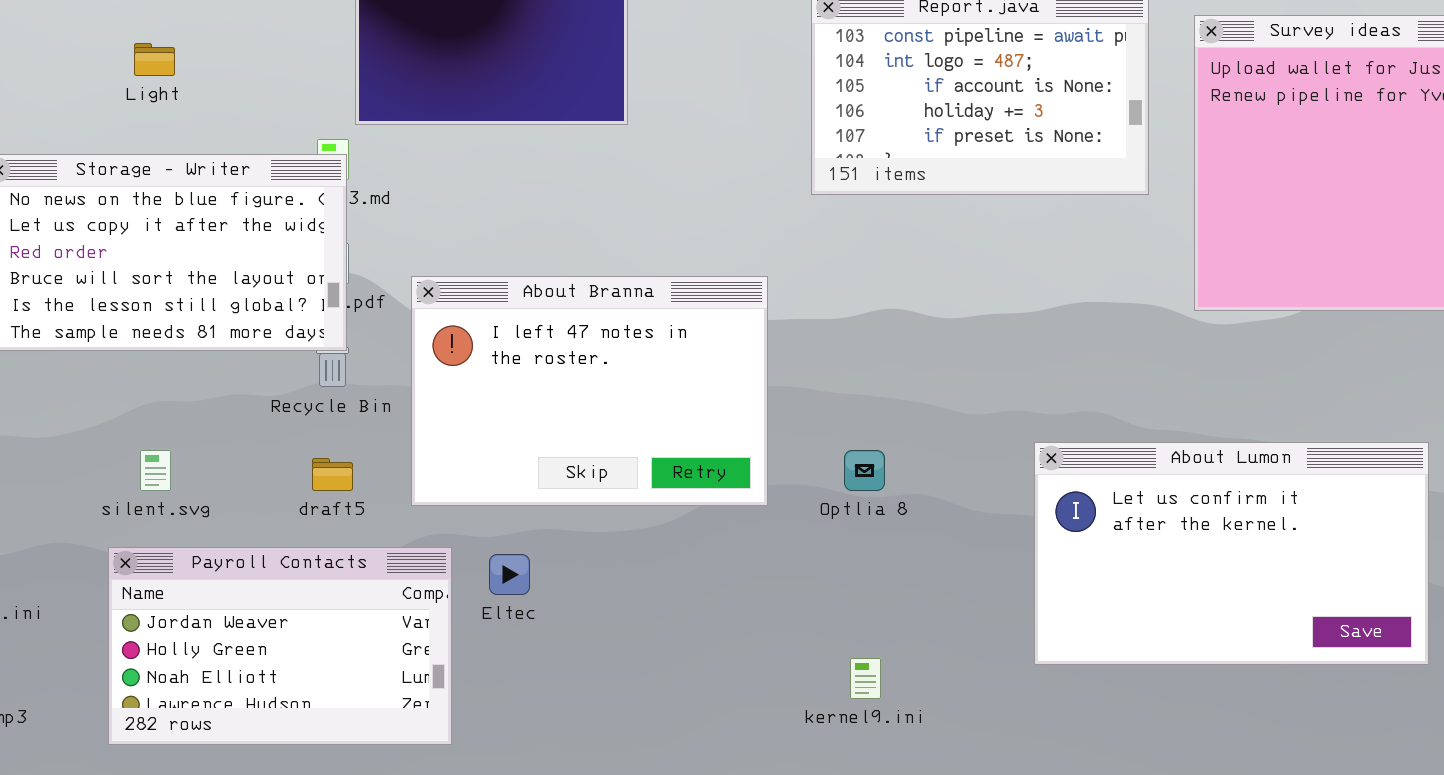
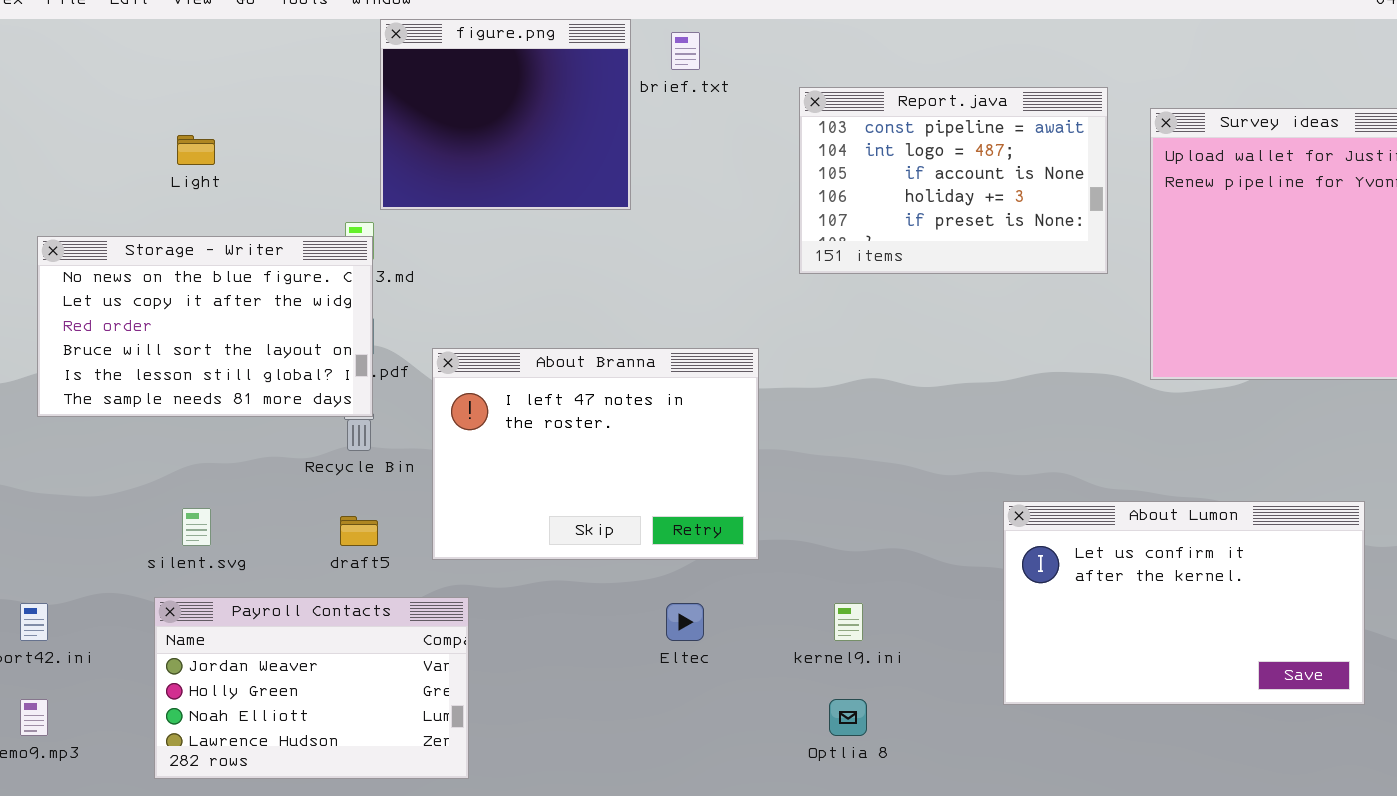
Optlia 8: [844,450,885,491] -> [829,699,867,736], moved
Eltec: [489,554,530,595] -> [666,603,704,641], moved
kernel9.ini: [850,658,881,699] -> [834,603,863,641], moved

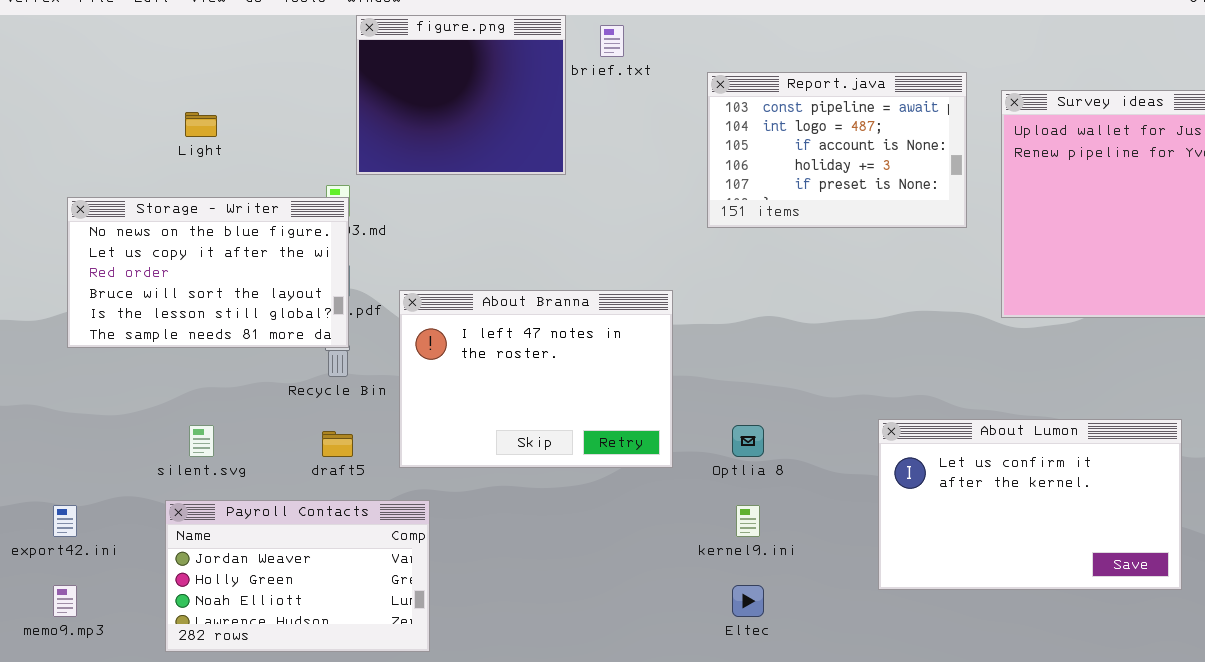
Eltec: [666,603,704,641] -> [732,585,764,617], moved
Optlia 8: [829,699,867,736] -> [732,425,764,457], moved

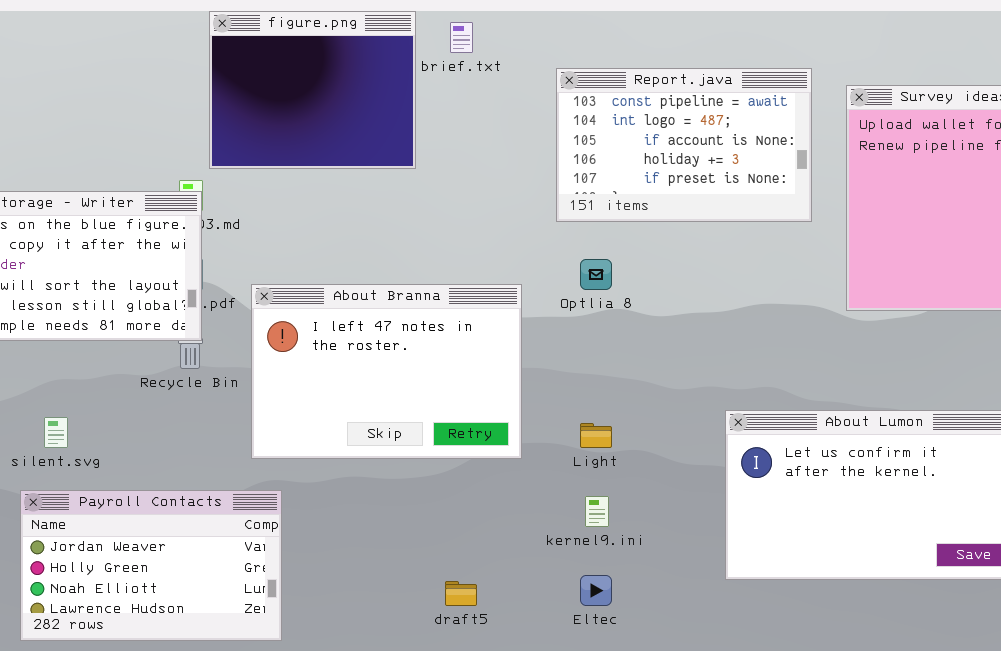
Light: [185,112,217,137] -> [580,423,612,448], moved
Optlia 8: [732,425,764,457] -> [580,259,612,290], moved
draft5: [322,431,353,457] -> [445,581,477,606], moved

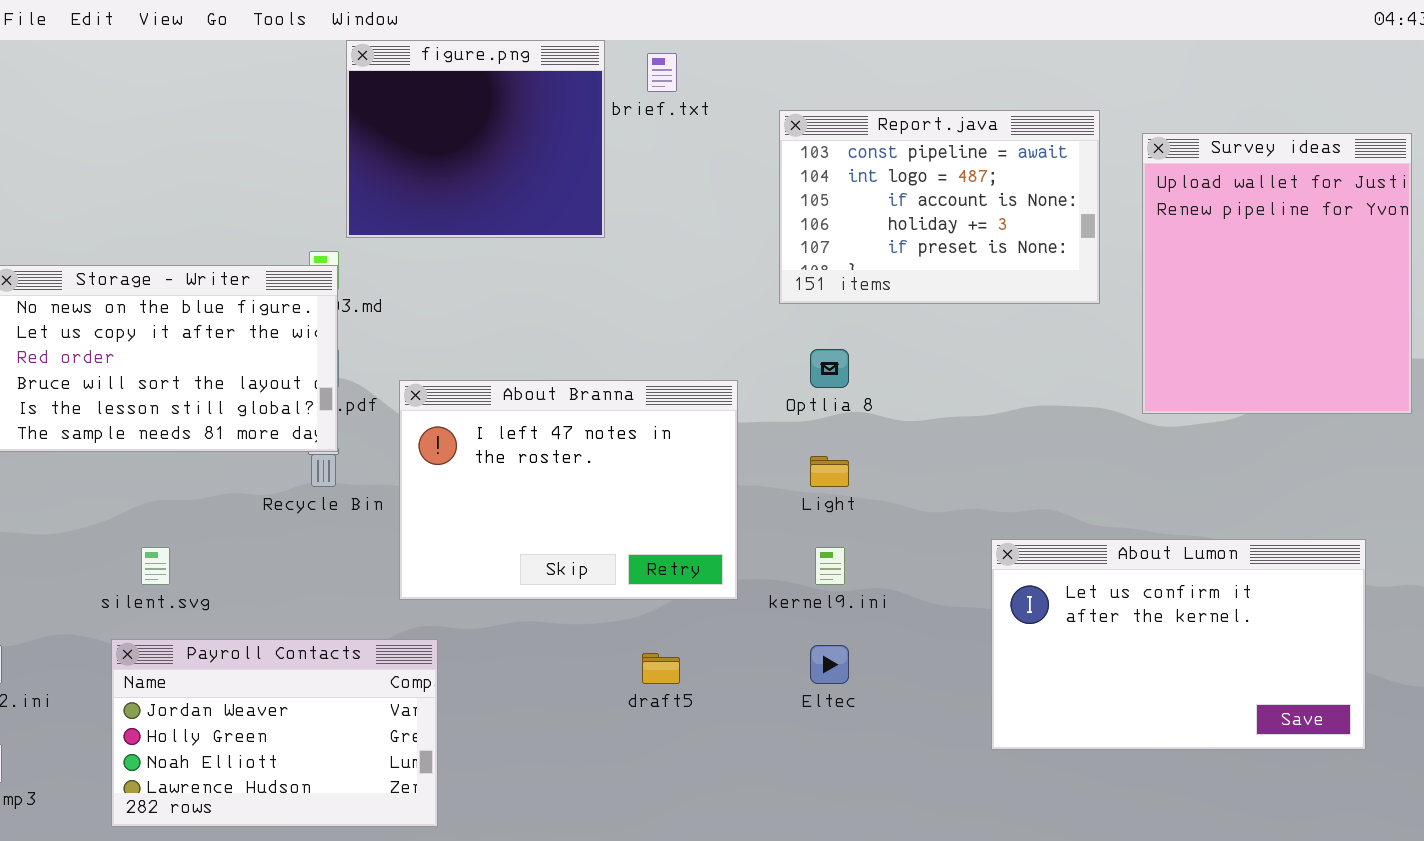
Light: [580,423,612,448] -> [810,456,849,487], moved
kernel9.ini: [585,496,609,527] -> [815,547,845,585], moved
Eltec: [580,575,612,606] -> [810,645,849,684], moved
draft5: [445,581,477,606] -> [642,653,680,684], moved

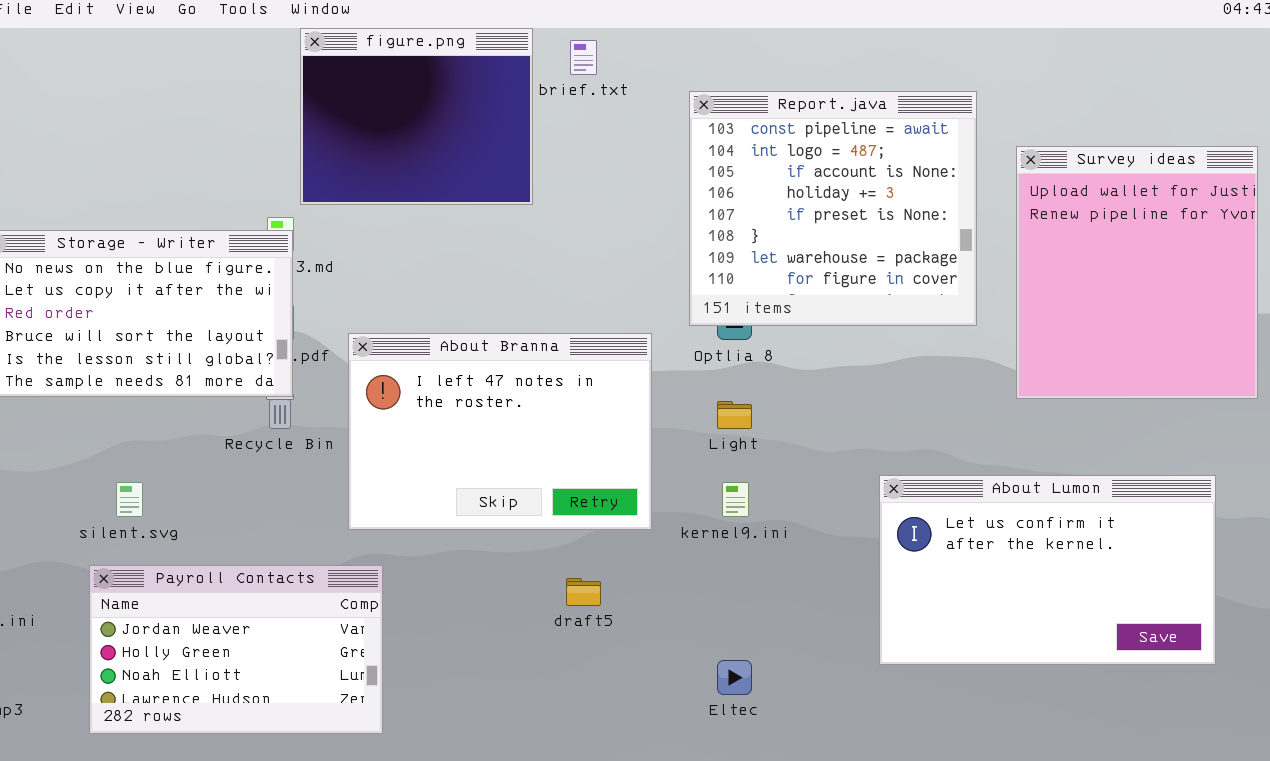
Report.java: [779,110,1100,304] -> [689,91,977,326], resized
Survey ideas: [1142,133,1412,414] -> [1016,146,1258,399], moved
Eltec: [810,645,849,684] -> [717,660,752,695], moved

